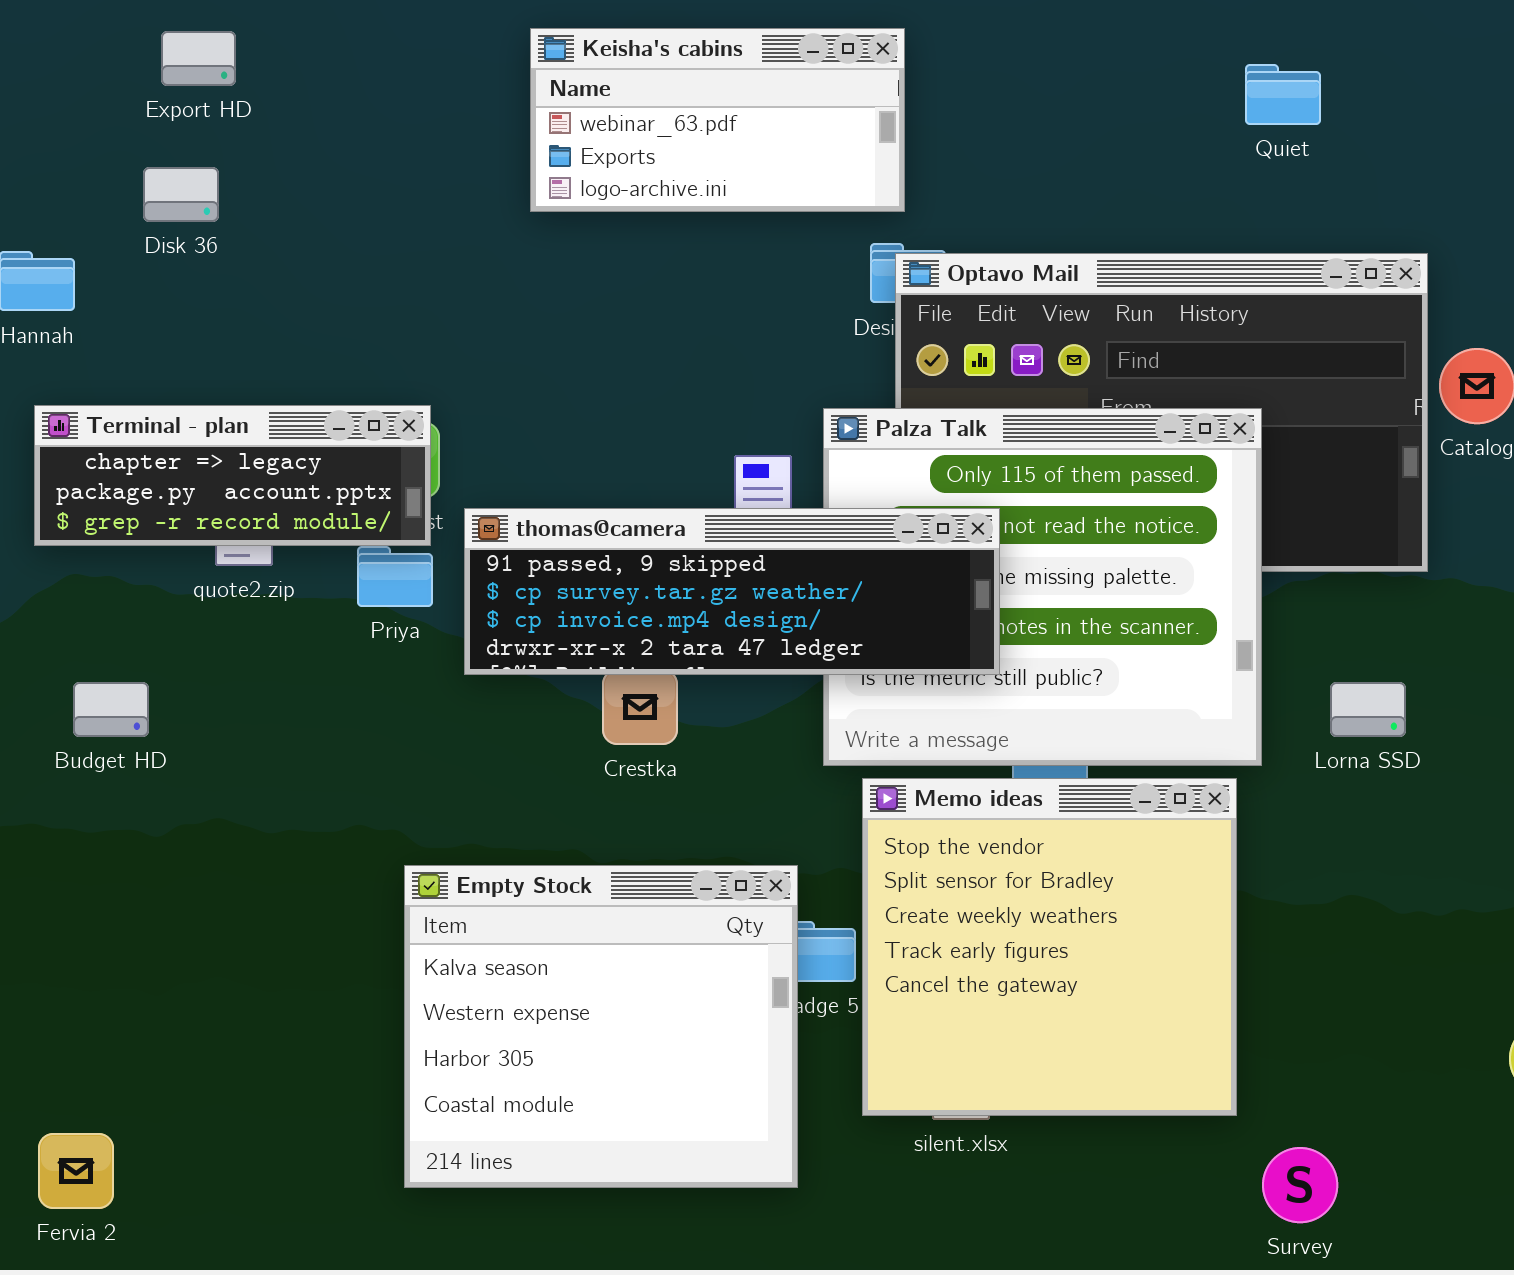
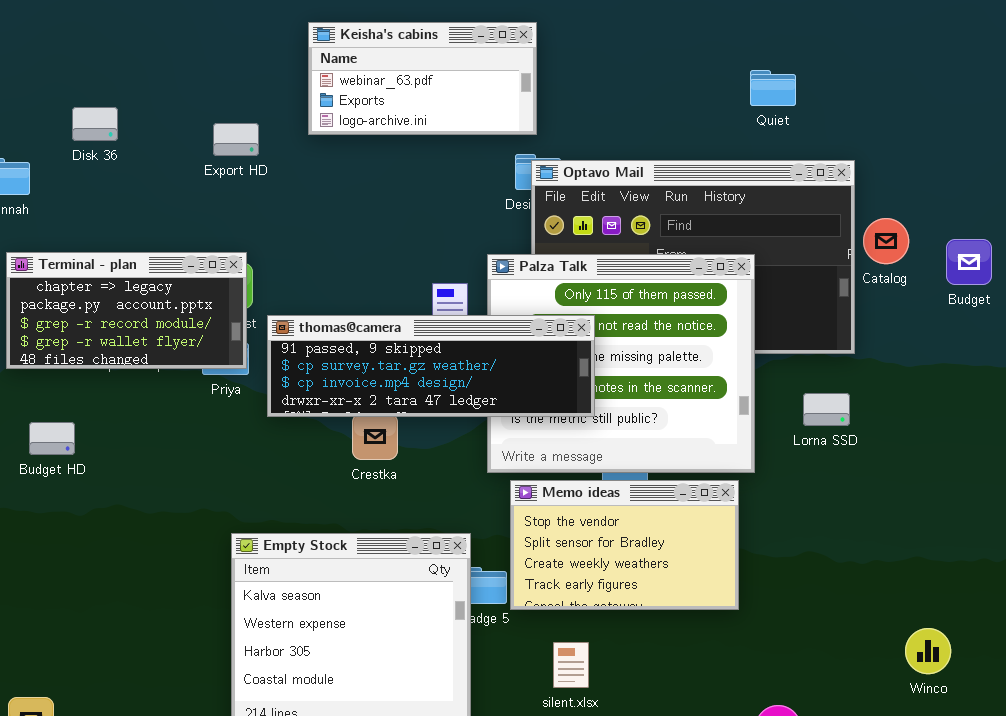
Export HD: [161,31,236,86] -> [213,123,259,156], moved
Quiet: [1245,64,1321,125] -> [750,70,796,106], moved
Terminal - plan: [34,405,431,546] -> [6,252,247,369], resized
Lorna SSD: [1330,682,1406,737] -> [803,393,850,426], moved
Memo ideas: [862,778,1237,1116] -> [510,480,739,610], resized

